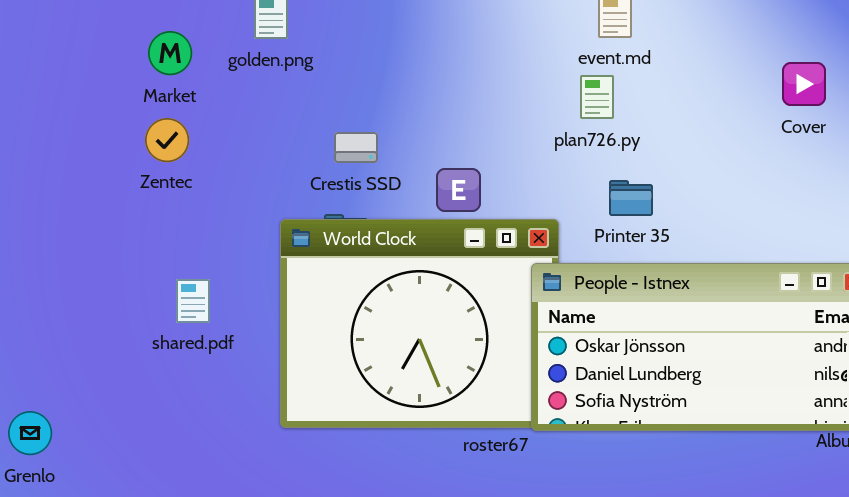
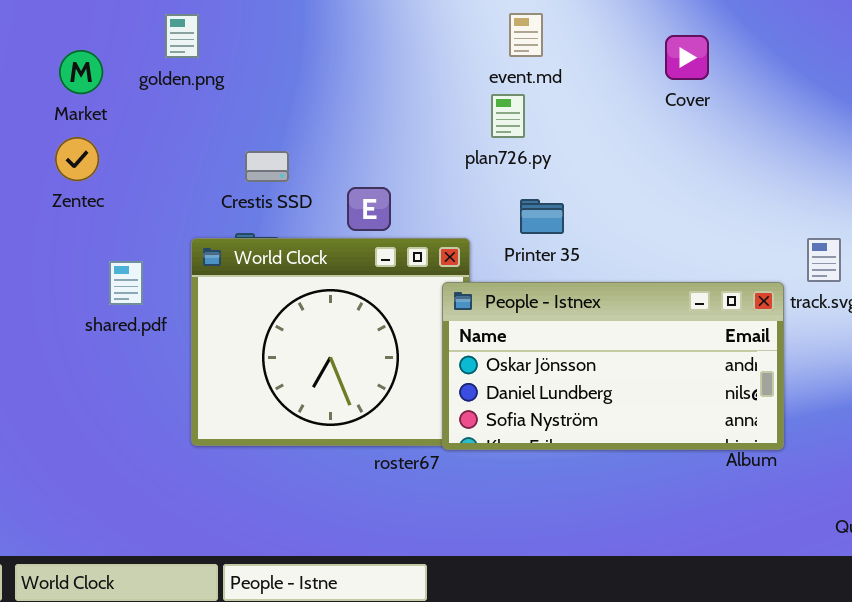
Cover: [782,62,826,106] -> [665,35,709,80], moved
shared.pdf: [176,279,210,323] -> [109,261,143,305], moved

